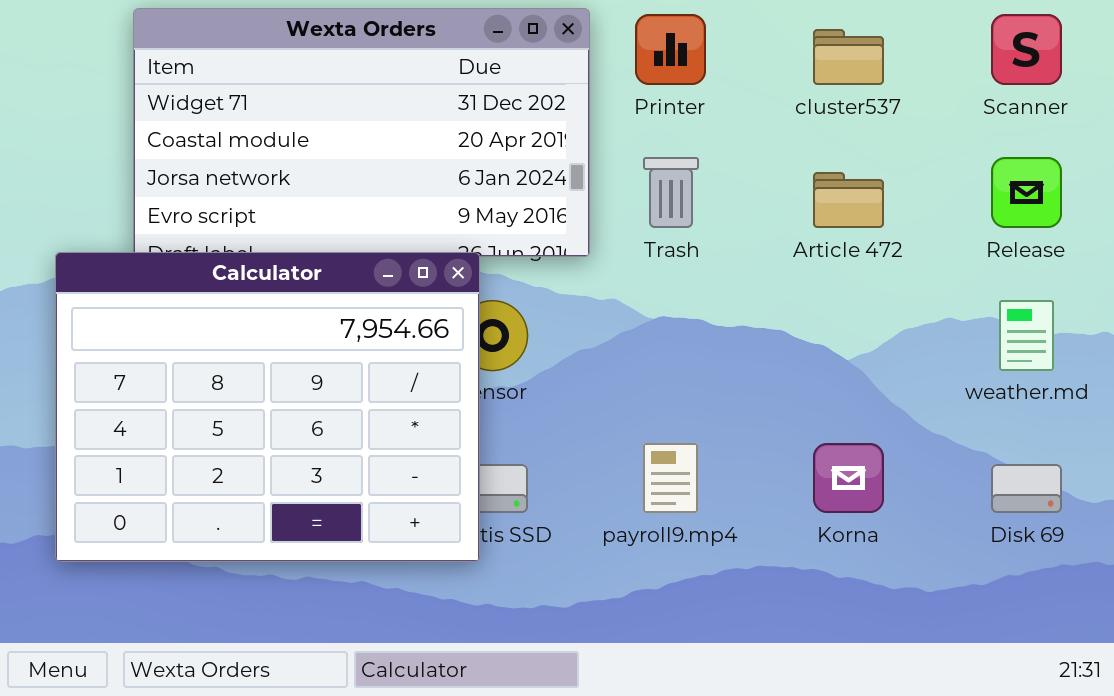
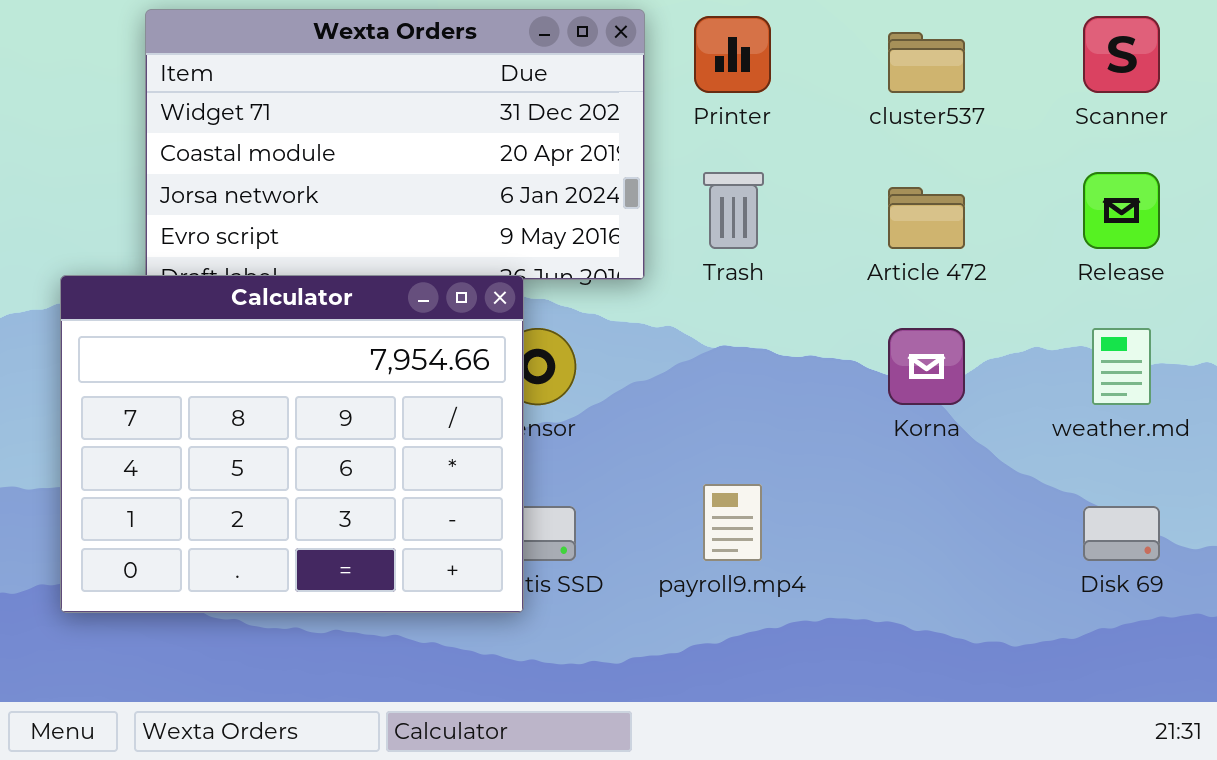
Korna: [813,443,884,513] -> [888,328,965,405], moved

